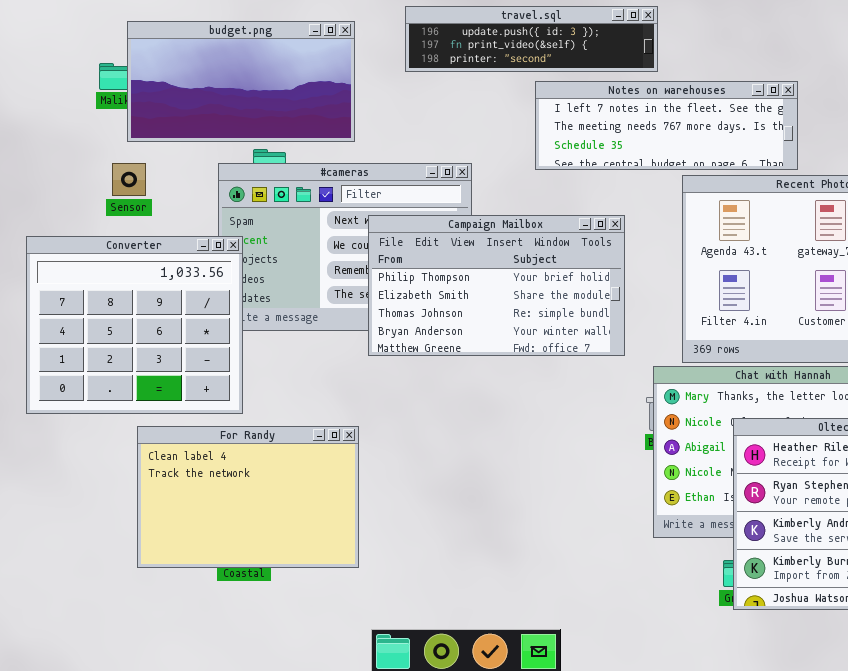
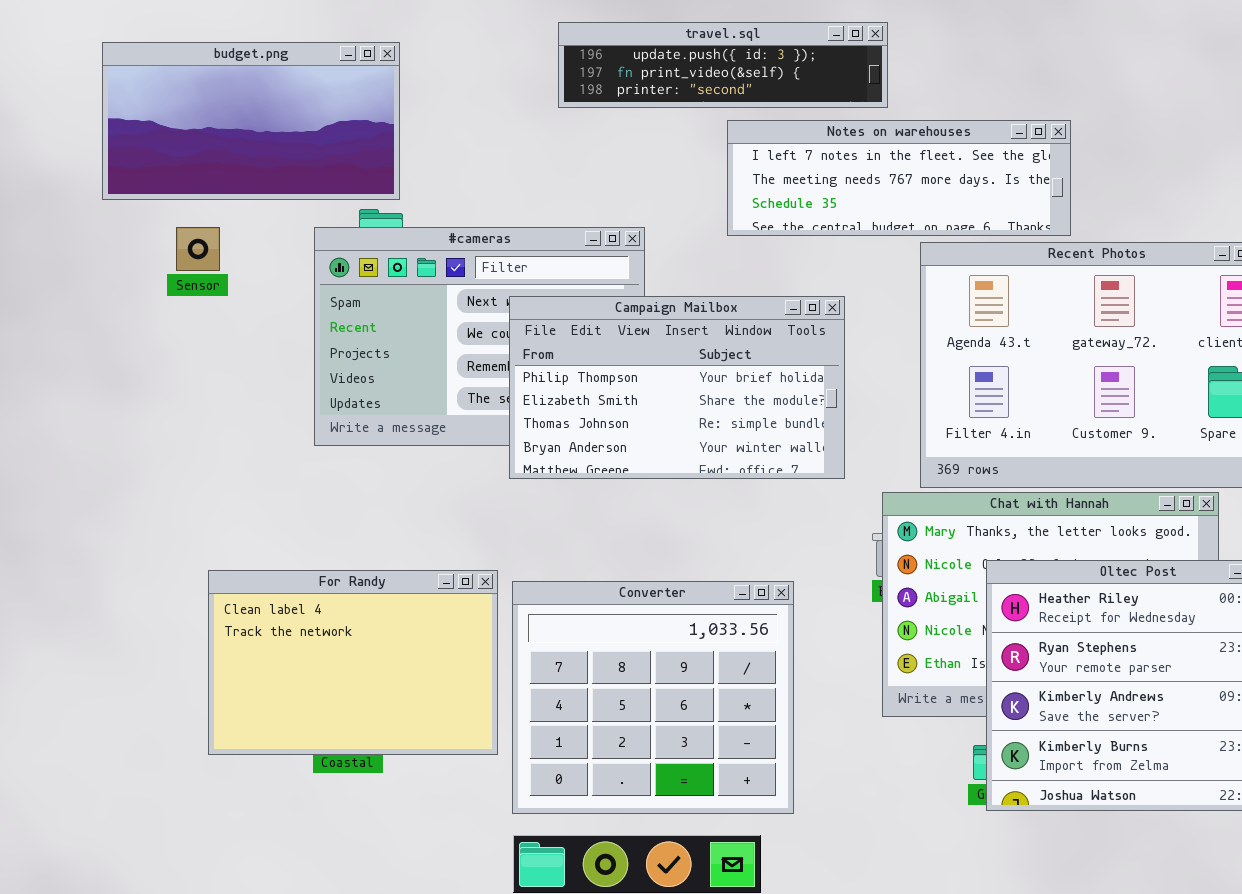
budget.png: [127,21,355,142] -> [102,42,400,200], moved
Converter: [26,236,243,414] -> [512,581,794,814], moved

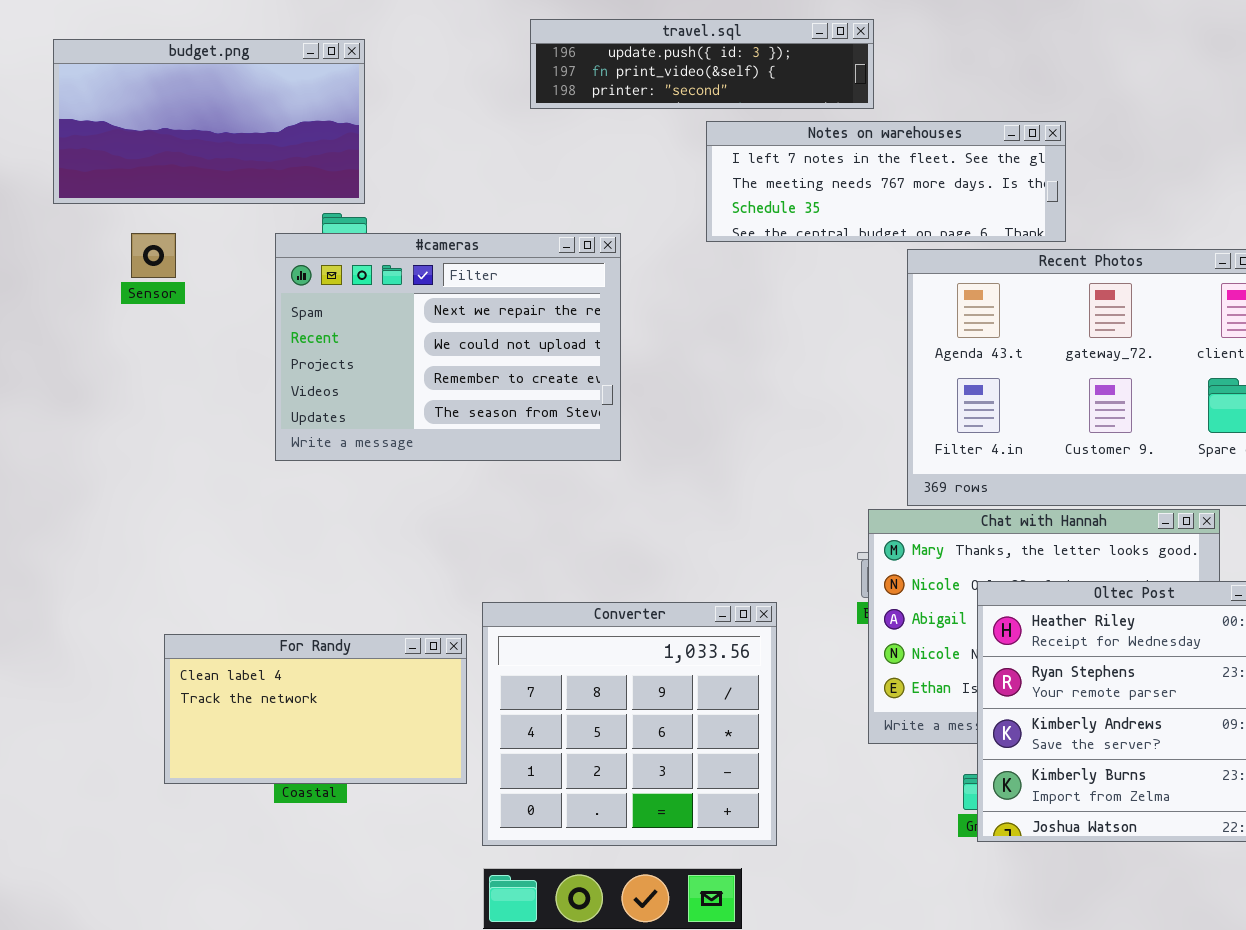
Campaign Mailbox: [509,296,845,479] -> none, closed
For Randy: [208,570,498,755] -> [164,634,467,784], resized

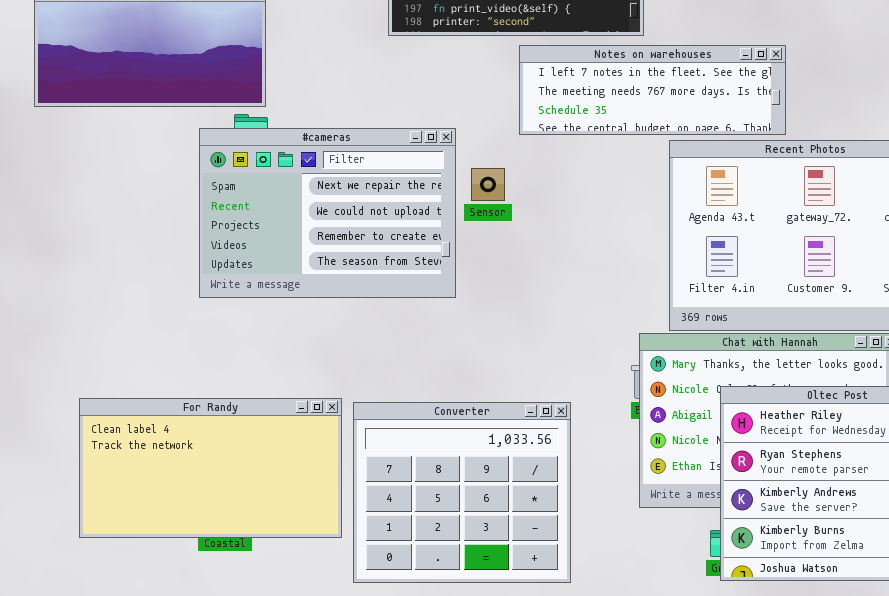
Sensor: [131,233,176,278] -> [471,168,505,201], moved
For Randy: [164,634,467,784] -> [79,398,342,538], resized

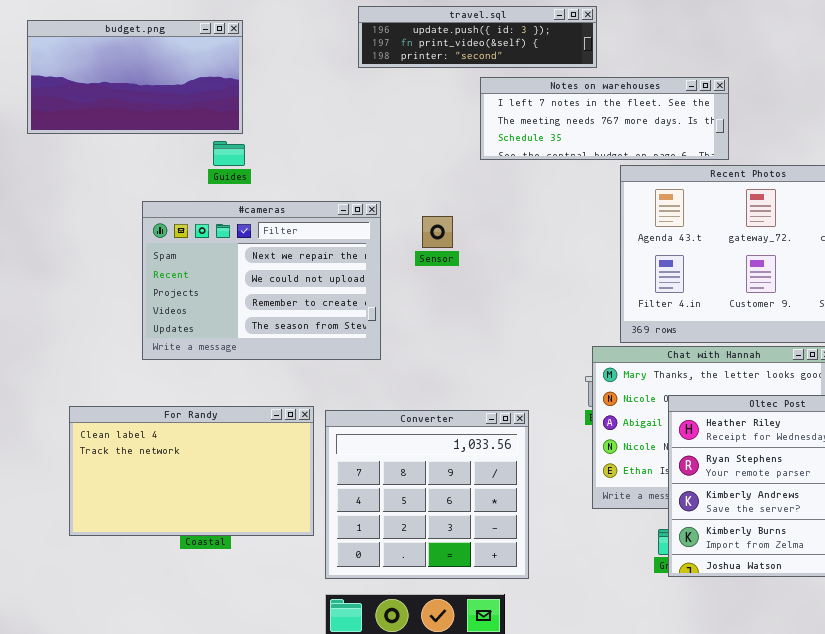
#cameras: [199,128,456,298] -> [142,201,381,360], moved
Sensor: [471,168,505,201] -> [422,216,453,248], moved

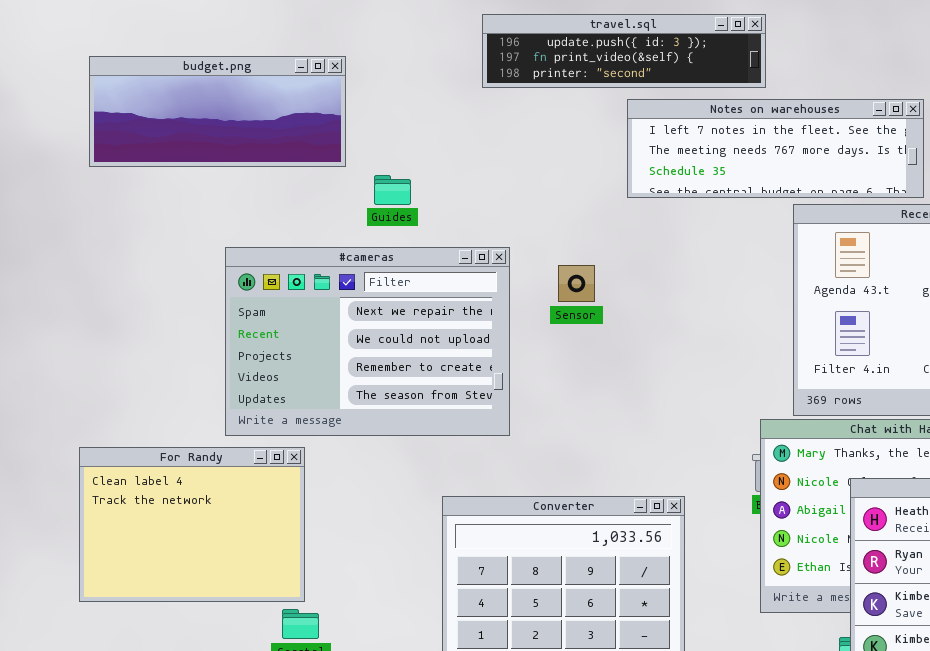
budget.png: [27,20,243,134] -> [89,56,346,167], resized
Guides: [213,141,245,166] -> [374,175,411,205], moved
For Randy: [69,406,314,536] -> [79,447,305,602], moved, resized

